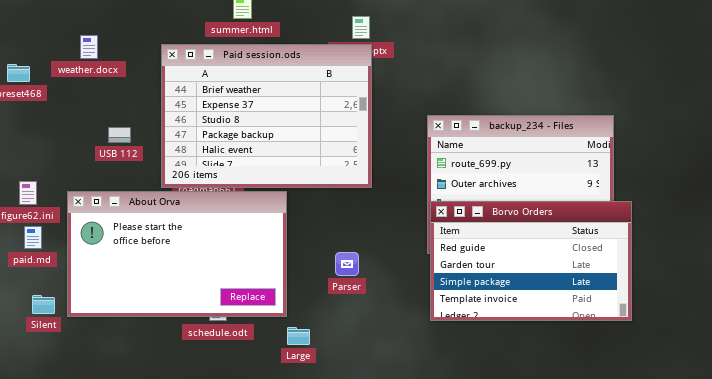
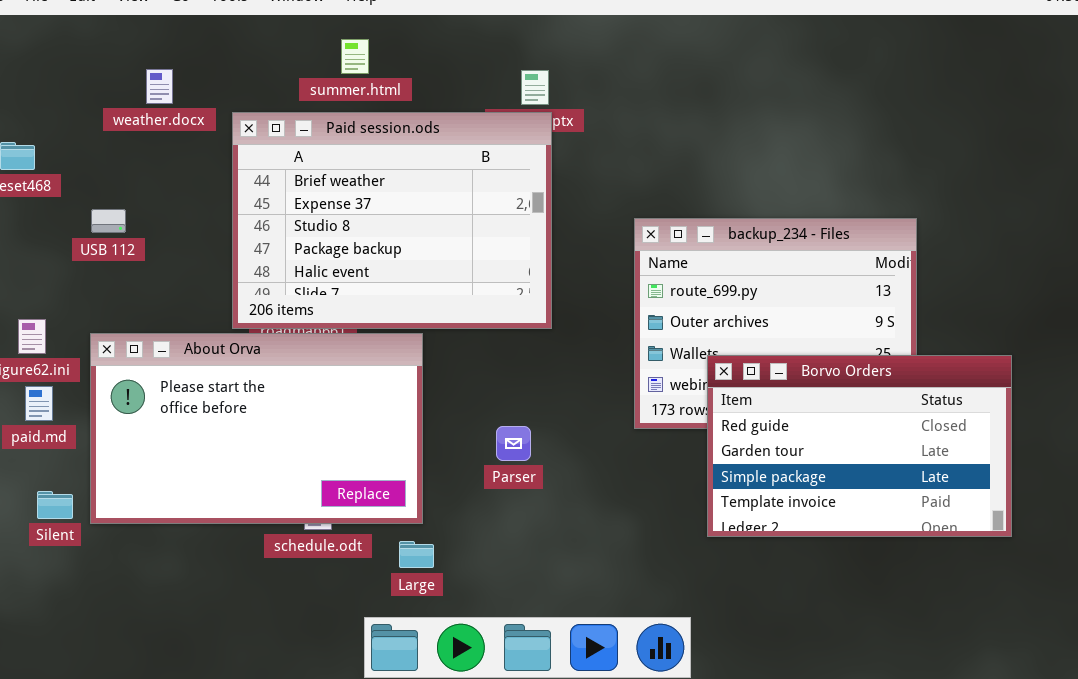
weather.docx: [80,35,98,59] -> [146,69,173,104], moved
USB 112: [108,127,131,143] -> [91,209,126,233], moved
Borvo Orders: [430,201,632,321] -> [707,355,1012,537], moved
Large: [287,327,310,345] -> [399,541,434,568], moved

